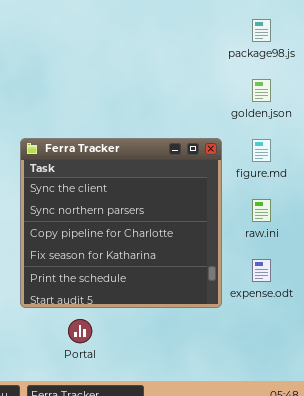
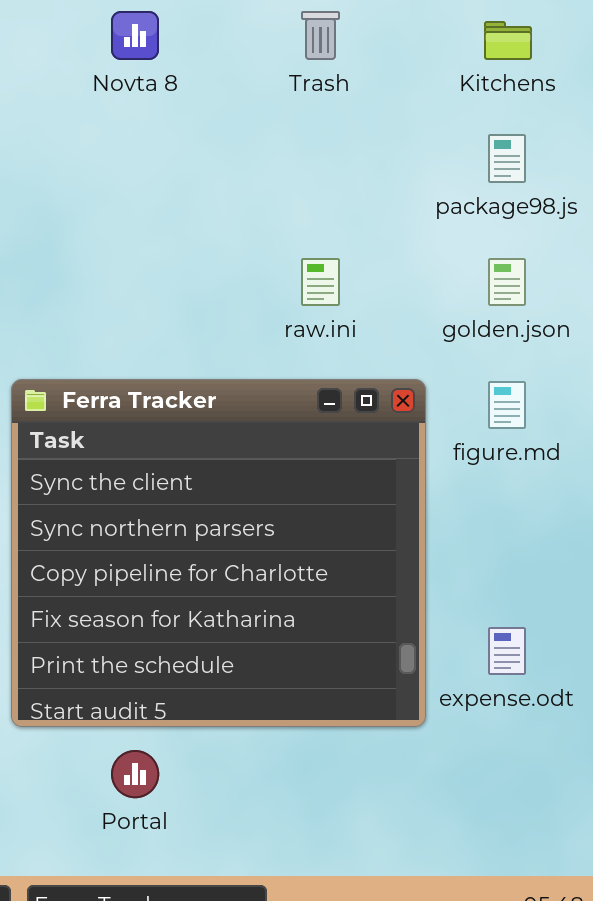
raw.ini: [252,199,271,222] -> [301,258,340,306], moved

